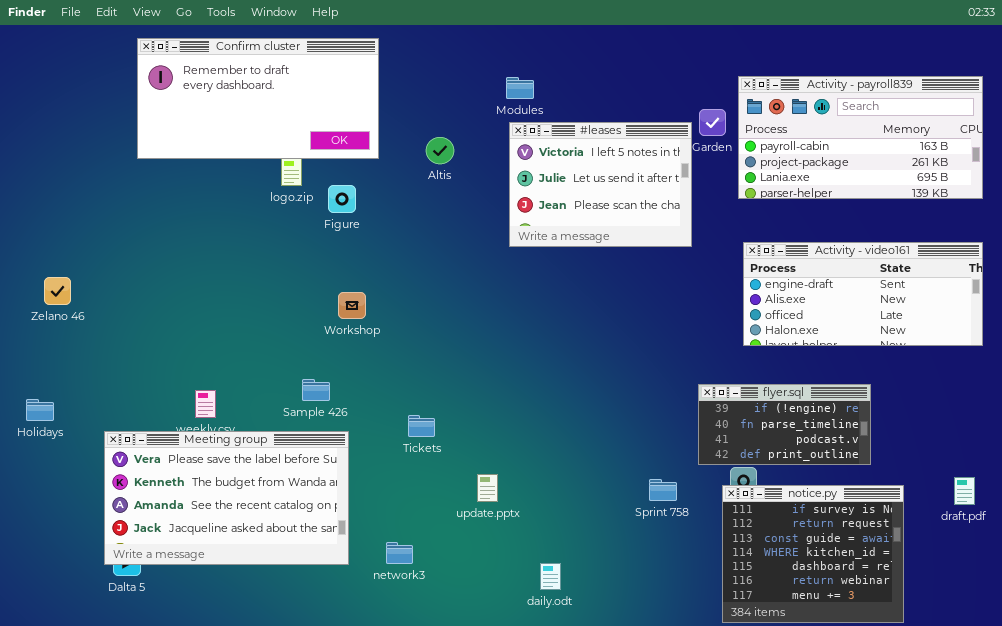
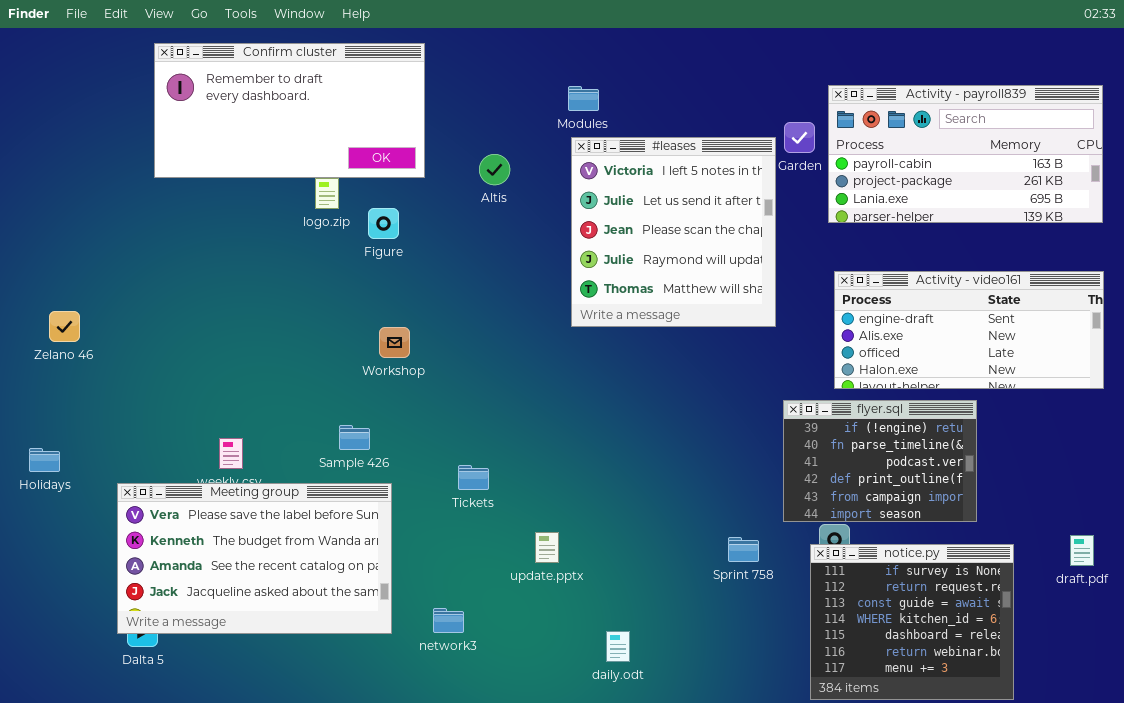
#leases: [509,122,692,247] -> [571,137,776,327], resized
flyer.sql: [698,384,871,465] -> [783,400,977,522], resized

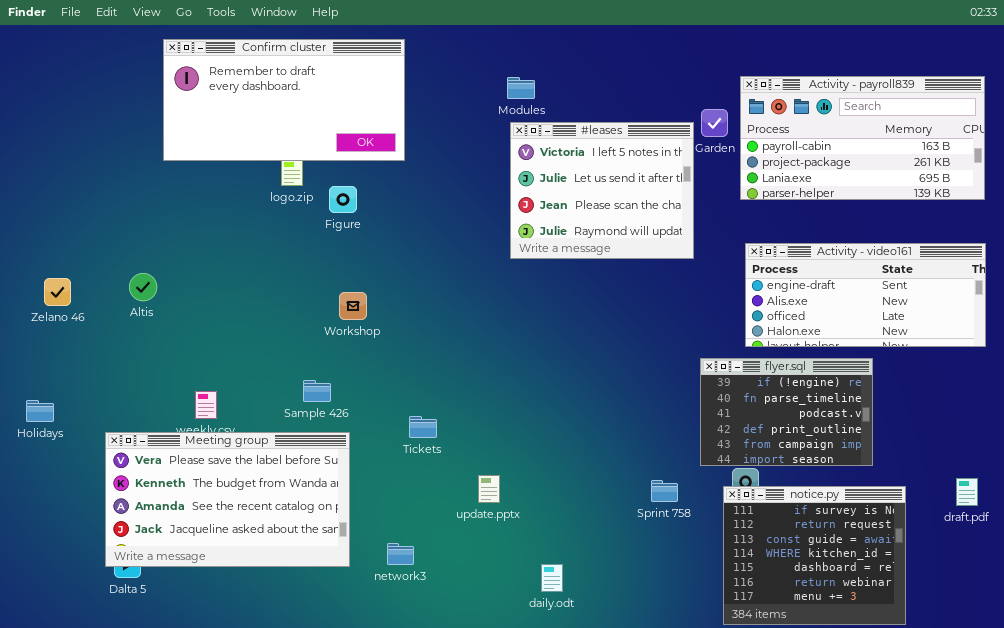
Confirm cluster: [154,43,425,178] -> [163,39,405,161], moved
#leases: [571,137,776,327] -> [510,122,694,259], resized
Altis: [479,154,510,185] -> [129,273,157,301], moved

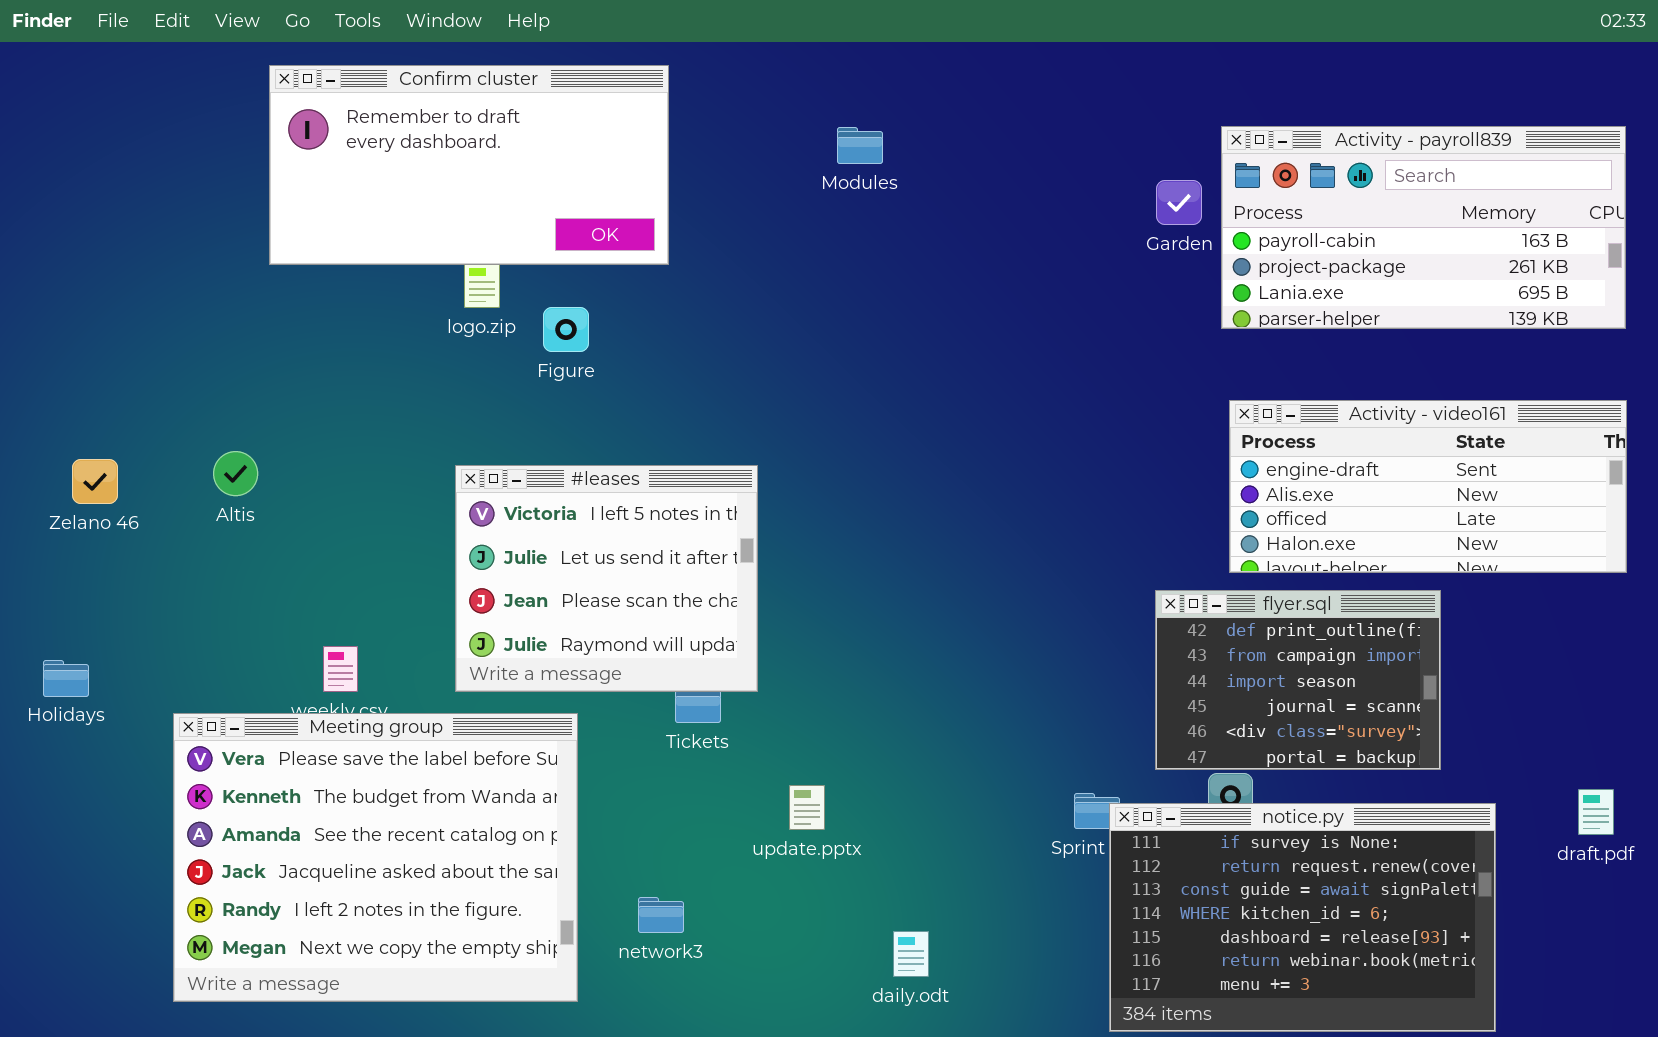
#leases: [510,122,694,259] -> [455,465,758,692], moved
flyer.sql: [700,358,873,466] -> [1155,590,1441,770], scrolled down 3 rows
Meeting group: [105,432,350,567] -> [173,713,578,1002], resized
notice.py: [723,486,906,625] -> [1109,803,1496,1032], resized

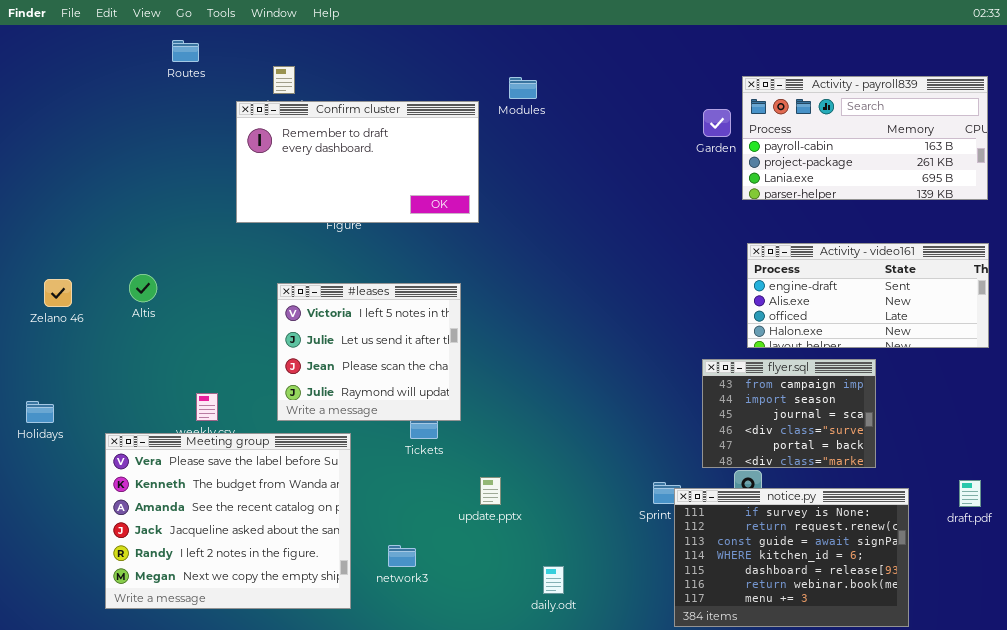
Confirm cluster: [269,65,669,265] -> [236,101,479,223], moved
flyer.sql: [1155,590,1441,770] -> [702,359,876,468], scrolled down 1 row

